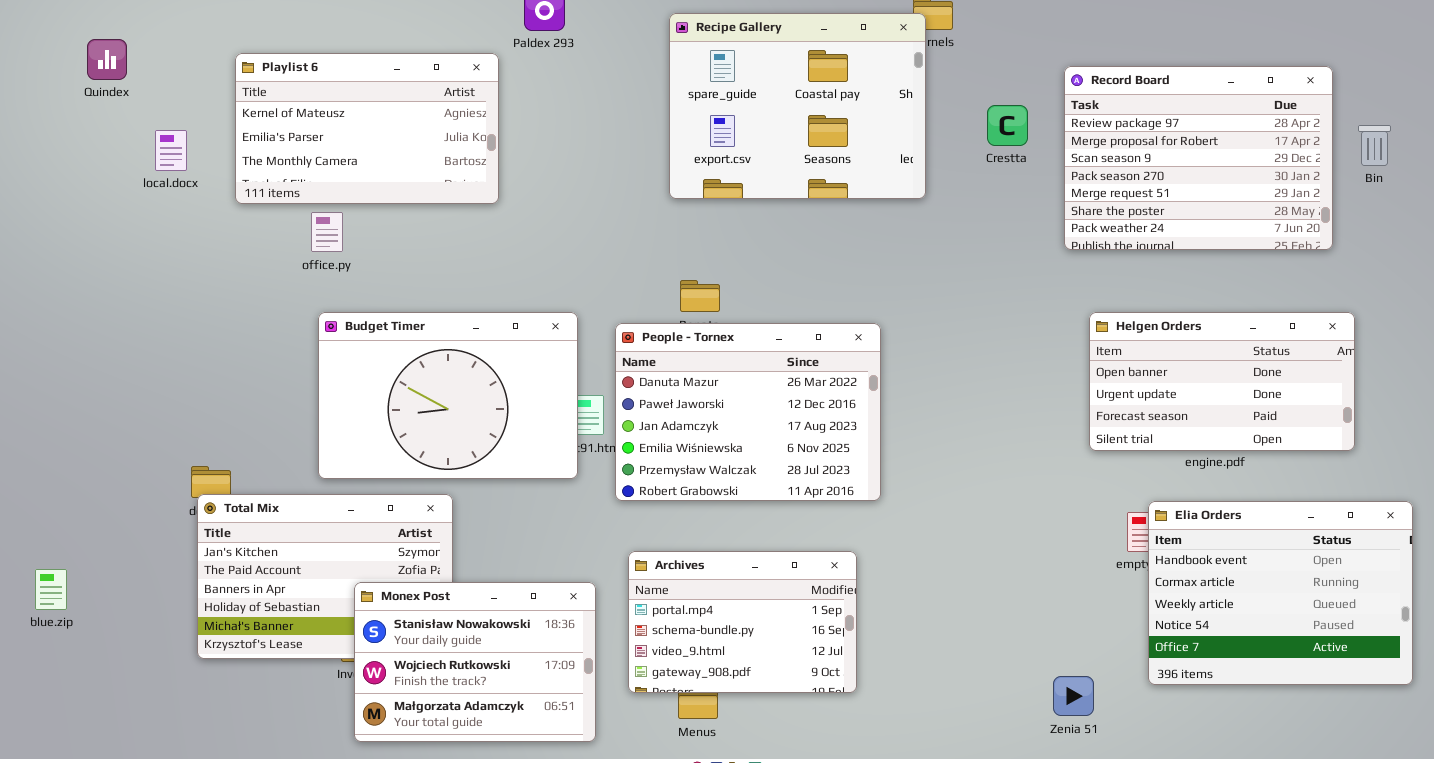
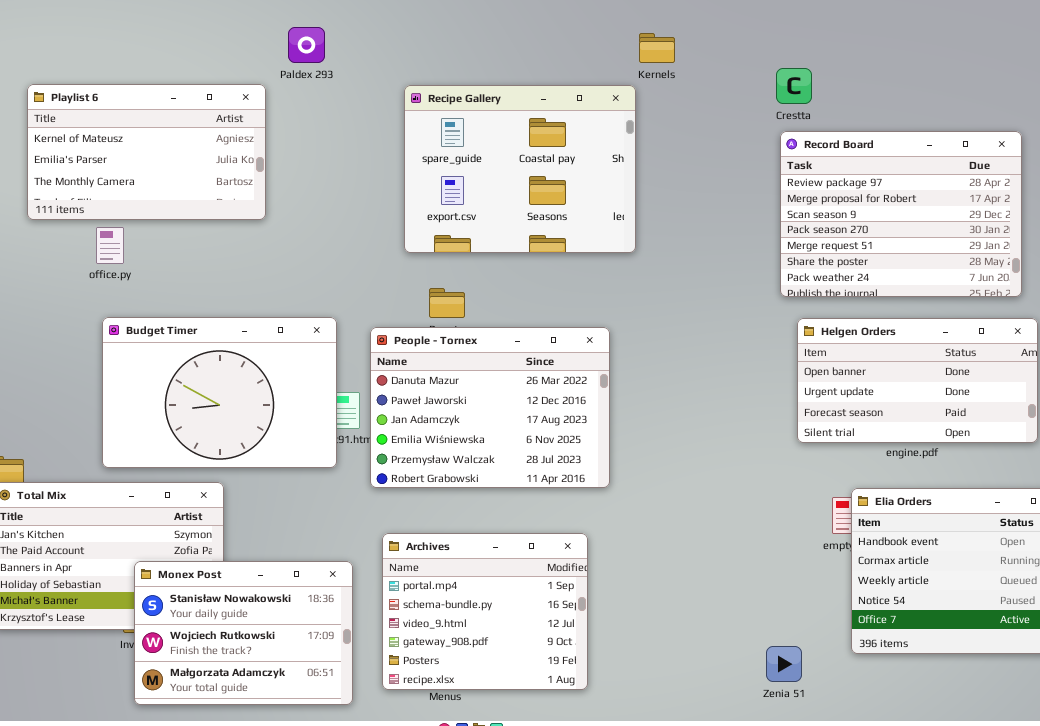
Recipe Gallery: [669,13,926,199] -> [404,85,636,253], moved
Record Board: [1064,66,1333,250] -> [780,131,1022,297], moved
Crestta: [987,105,1028,146] -> [776,68,812,104], moved
Archives: [628,551,857,693] -> [382,533,588,690], resized

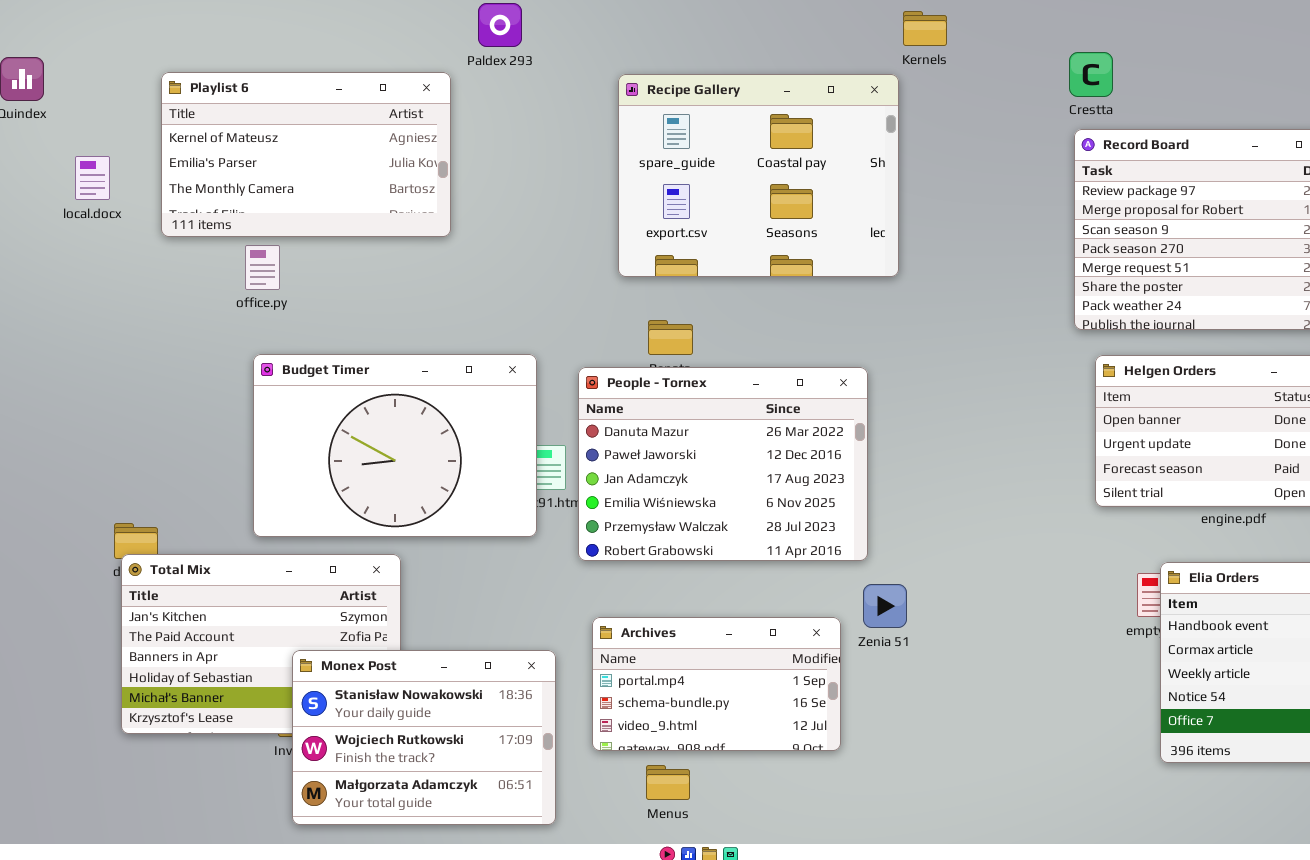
Archives: [382,533,588,690] -> [592,617,841,751], resized
Zenia 51: [766,646,802,682] -> [863,584,907,628], moved

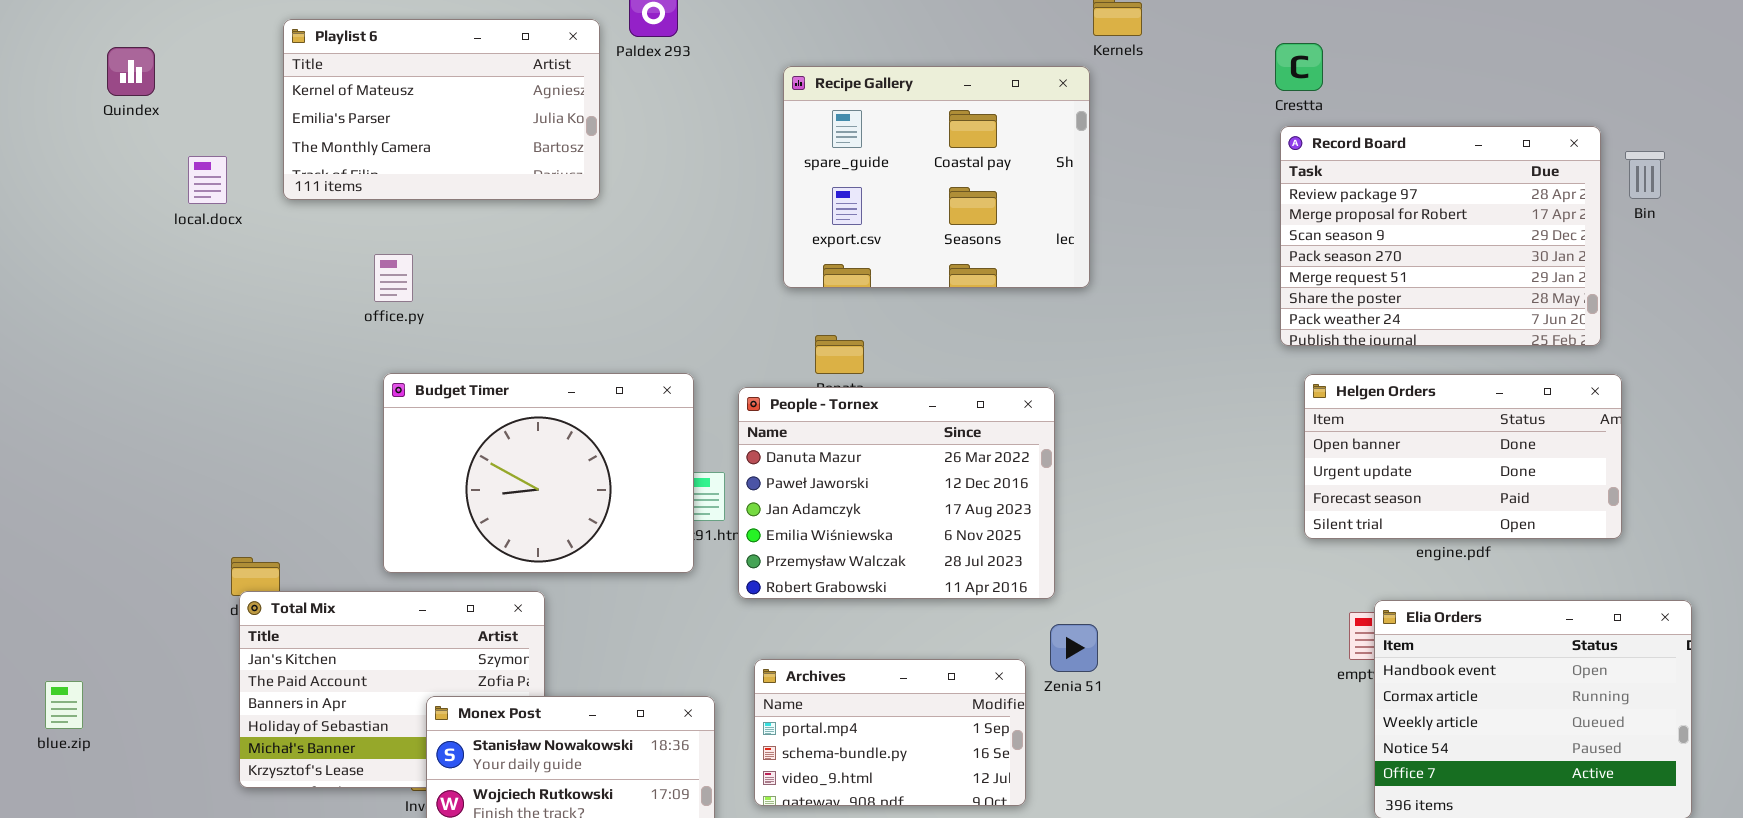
Playlist 6: [161,72,451,237] -> [283,19,600,200], moved

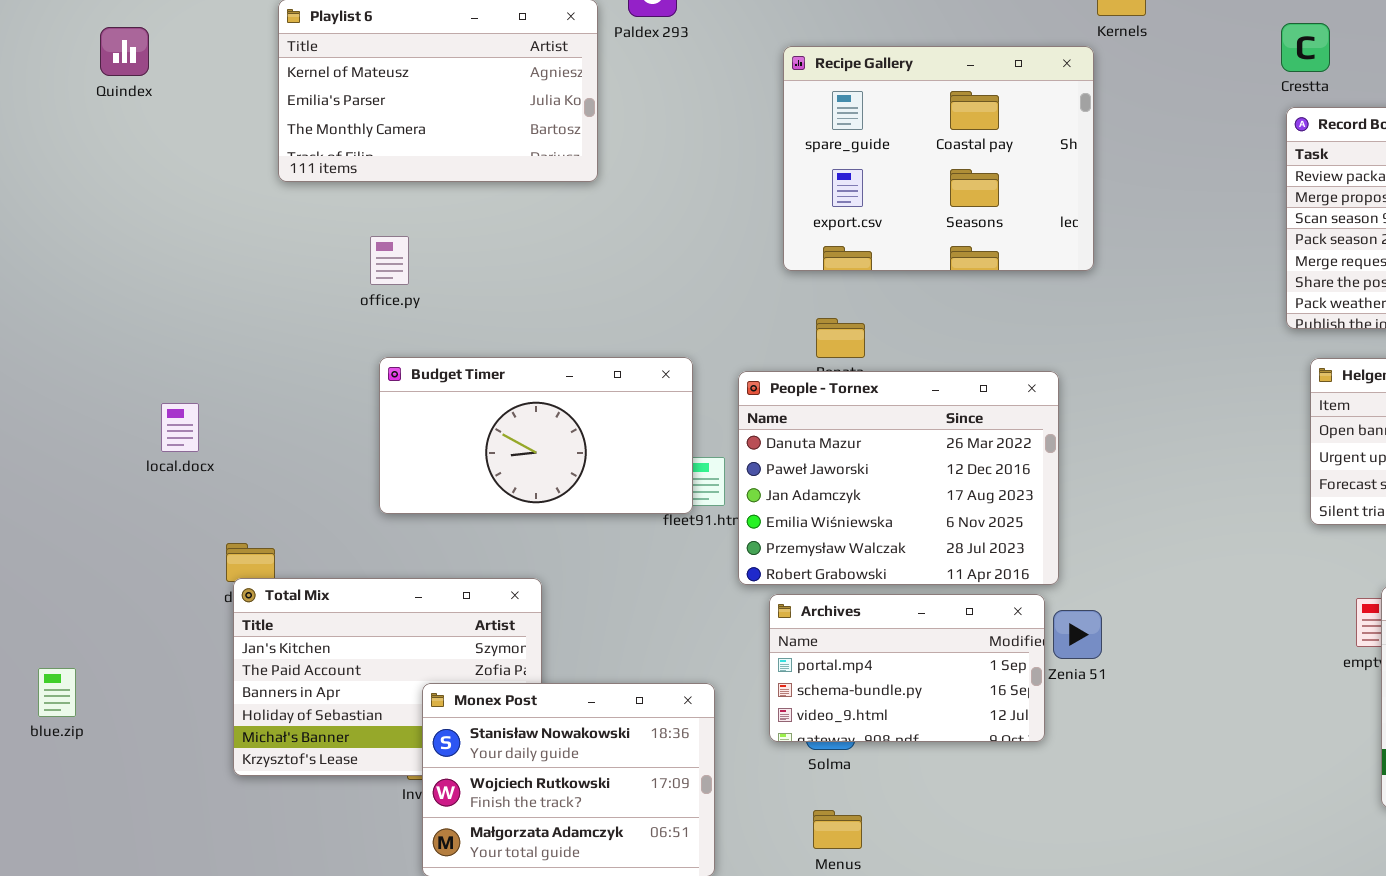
local.docx: [188,156,227,204] -> [161,403,199,452], moved
Budget Timer: [383,373,694,573] -> [379,357,693,514], resized
Archives: [754,659,1026,806] -> [769,594,1045,742], moved

